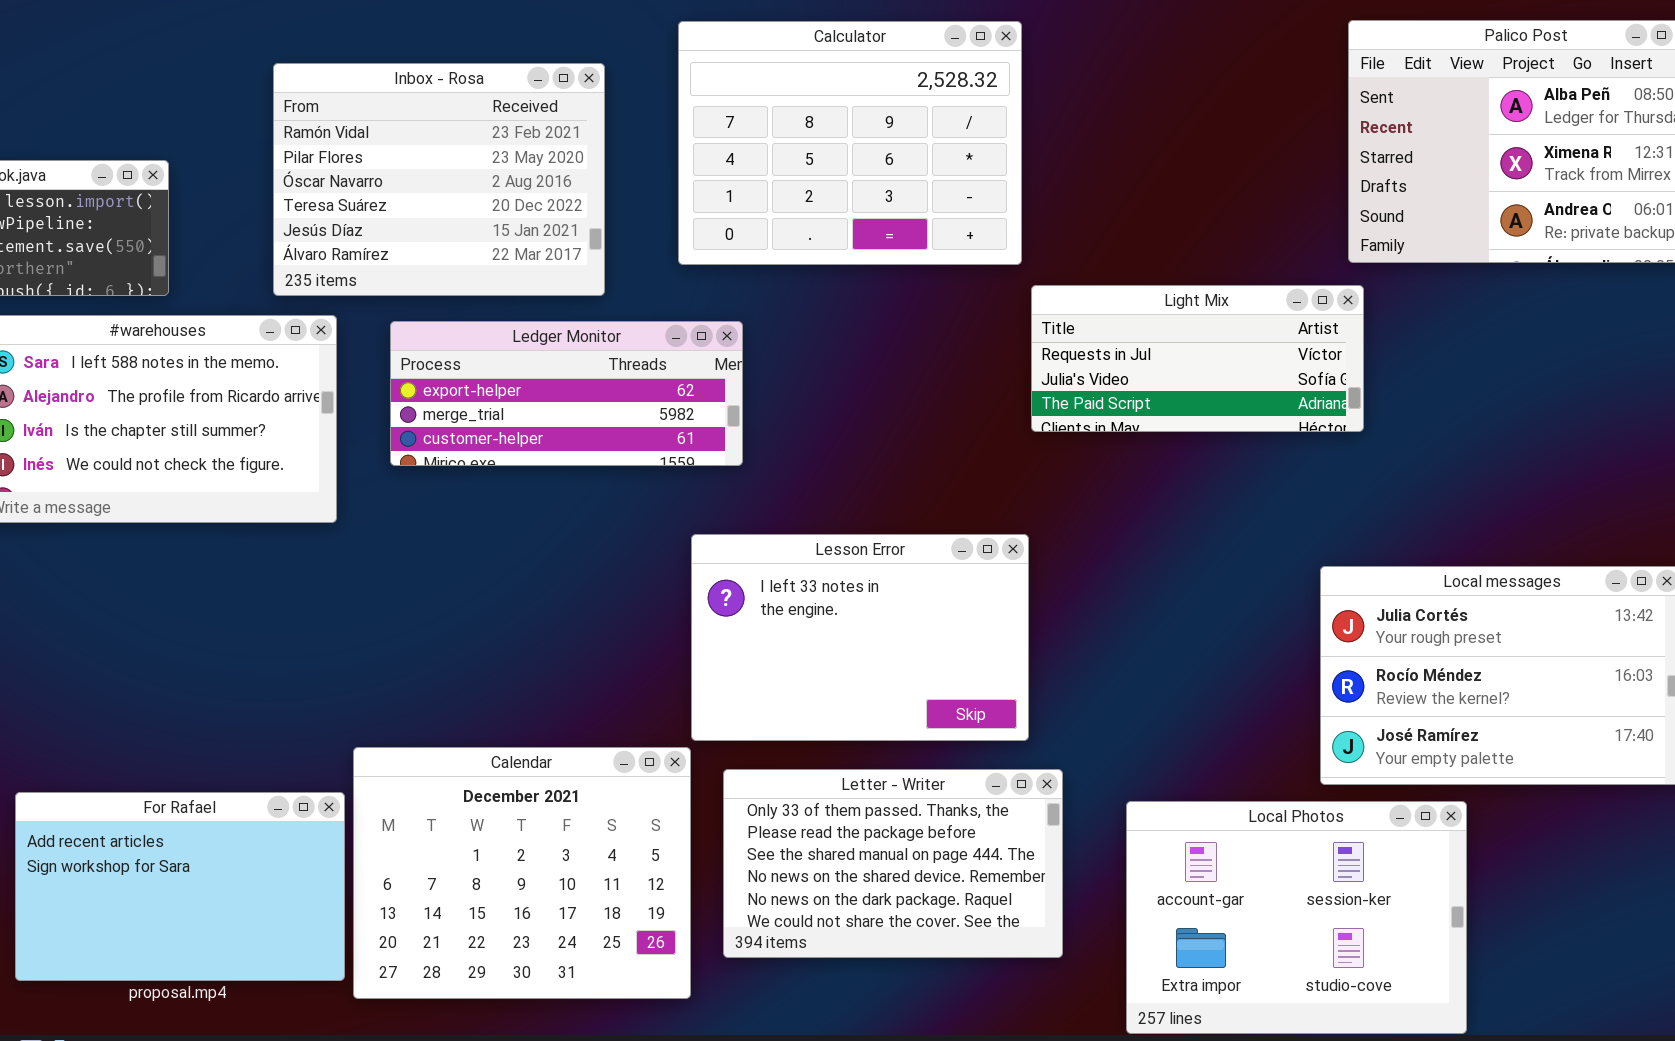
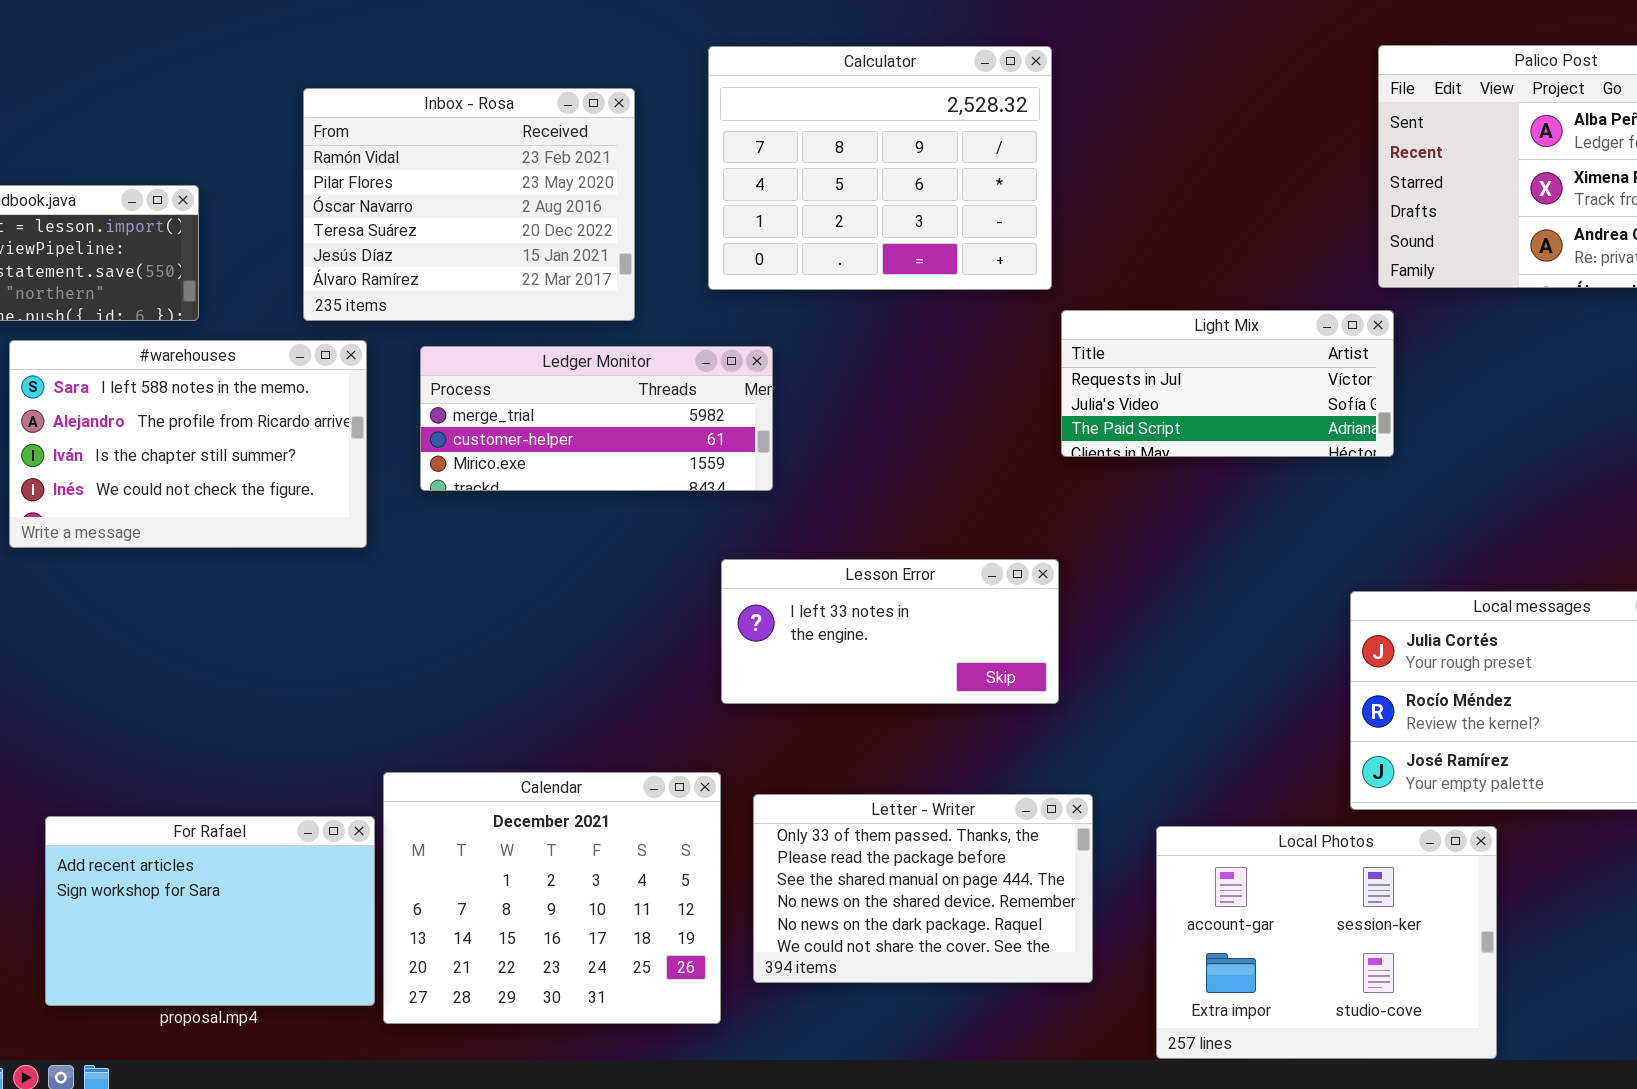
Ledger Monitor: [390,321,743,466] -> [420,346,773,491], scrolled down 1 row
Lesson Error: [691,534,1029,741] -> [721,559,1059,704], resized

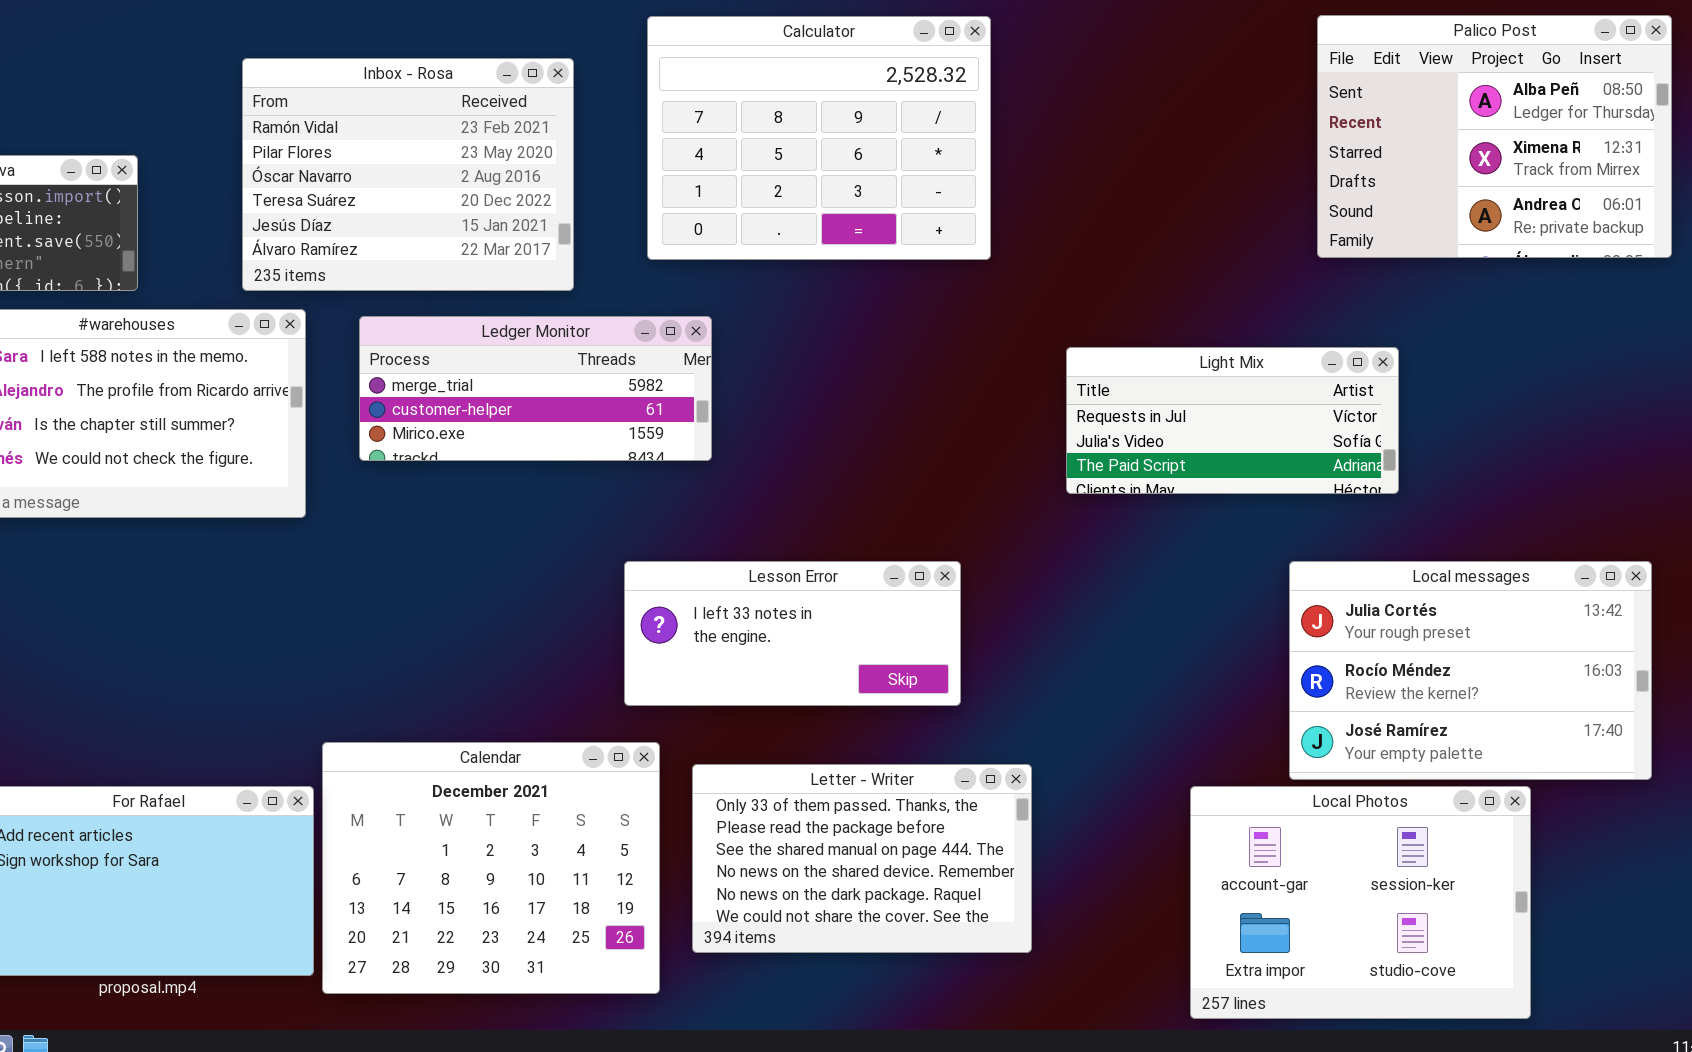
Light Mix: [1061,310,1394,457] -> [1066,347,1399,494], moved
Lesson Error: [721,559,1059,704] -> [624,561,961,706], moved
Local Photos: [1156,826,1497,1059] -> [1190,786,1531,1019], moved

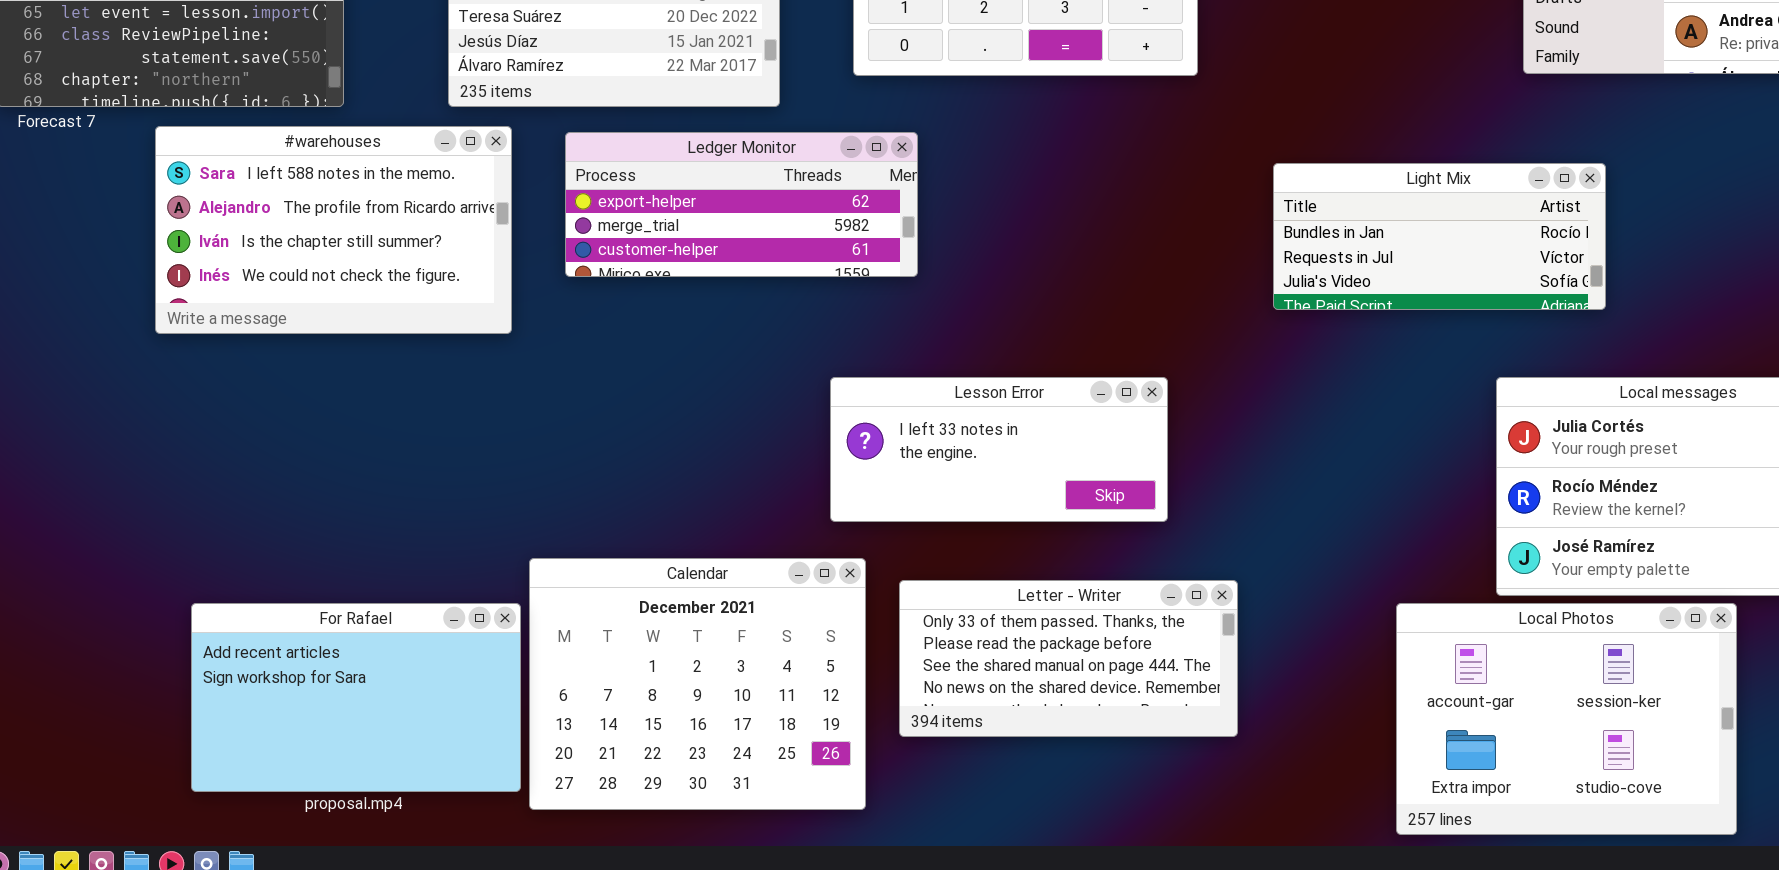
Ledger Monitor: [359,316,712,461] -> [565,132,918,277], scrolled up 1 row
Light Mix: [1066,347,1399,494] -> [1273,163,1606,310], scrolled up 1 row
Letter - Writer: [692,764,1032,953] -> [899,580,1238,737], resized

